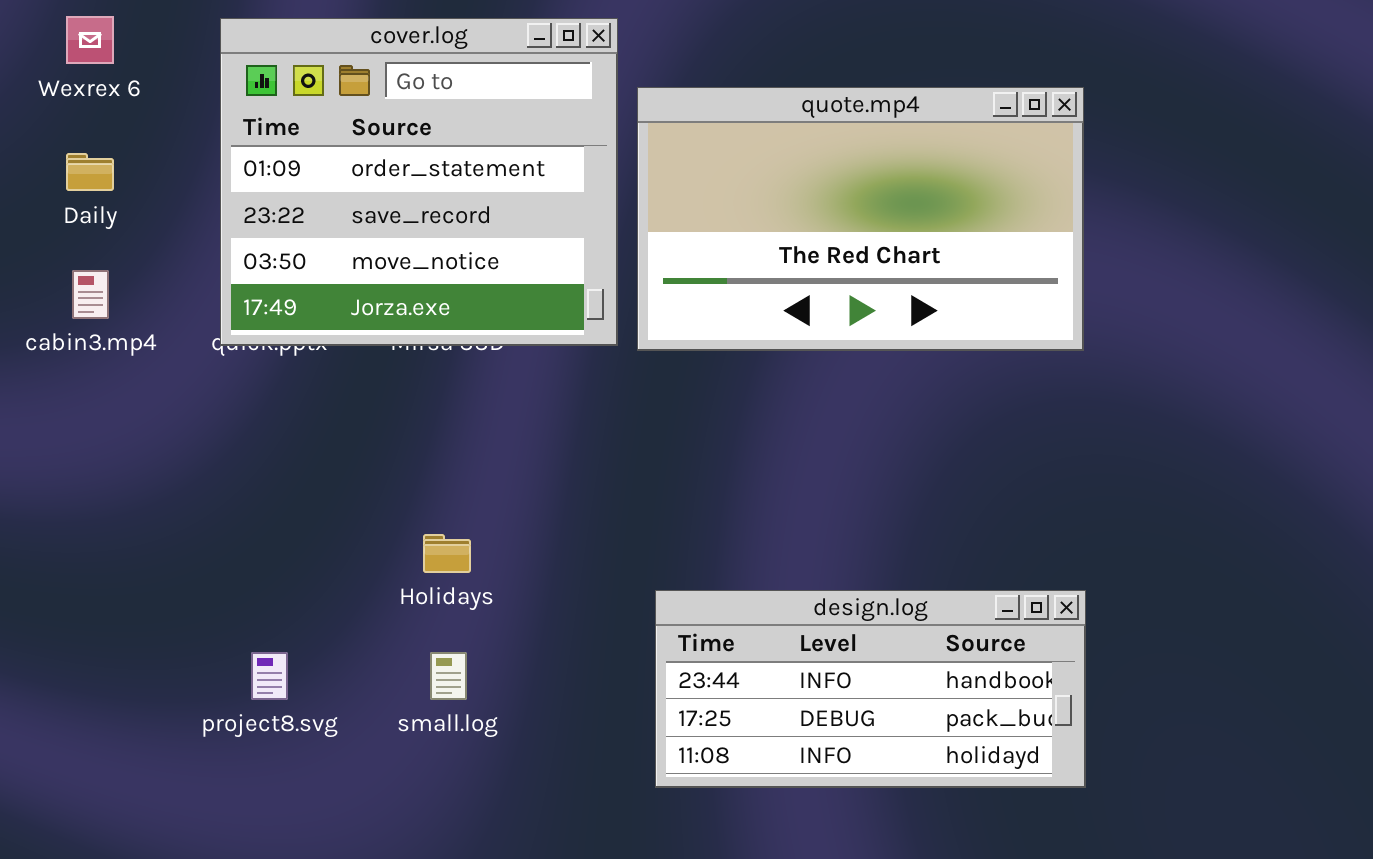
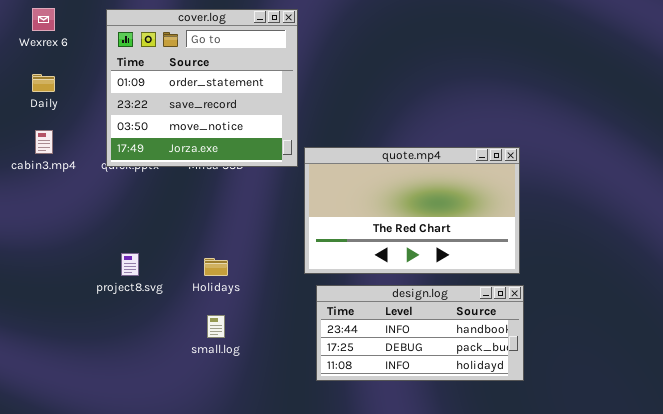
quote.mp4: [637,87,1084,351] -> [304,147,520,274], moved
project8.svg: [251,652,288,700] -> [121,253,139,276], moved

